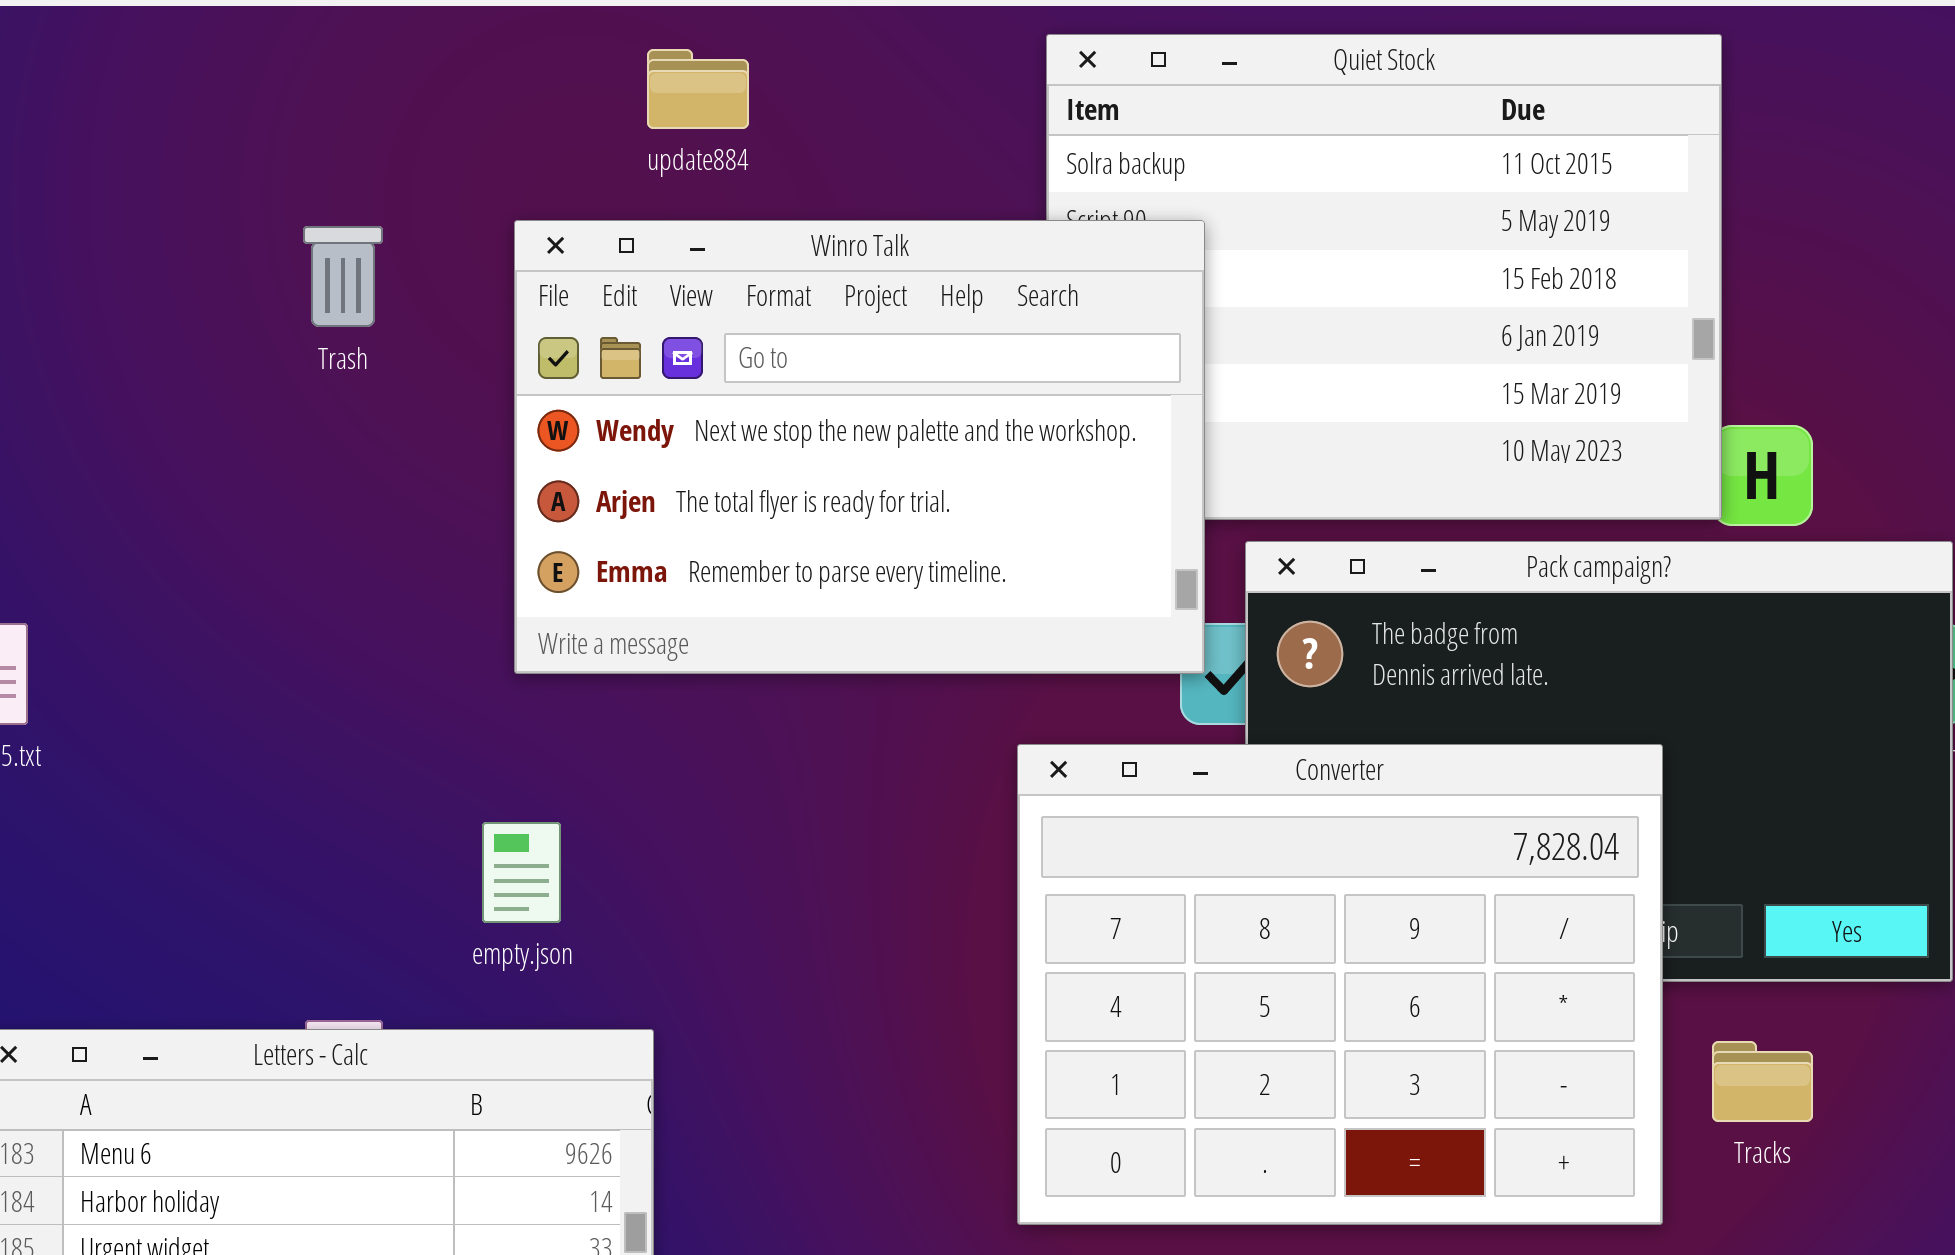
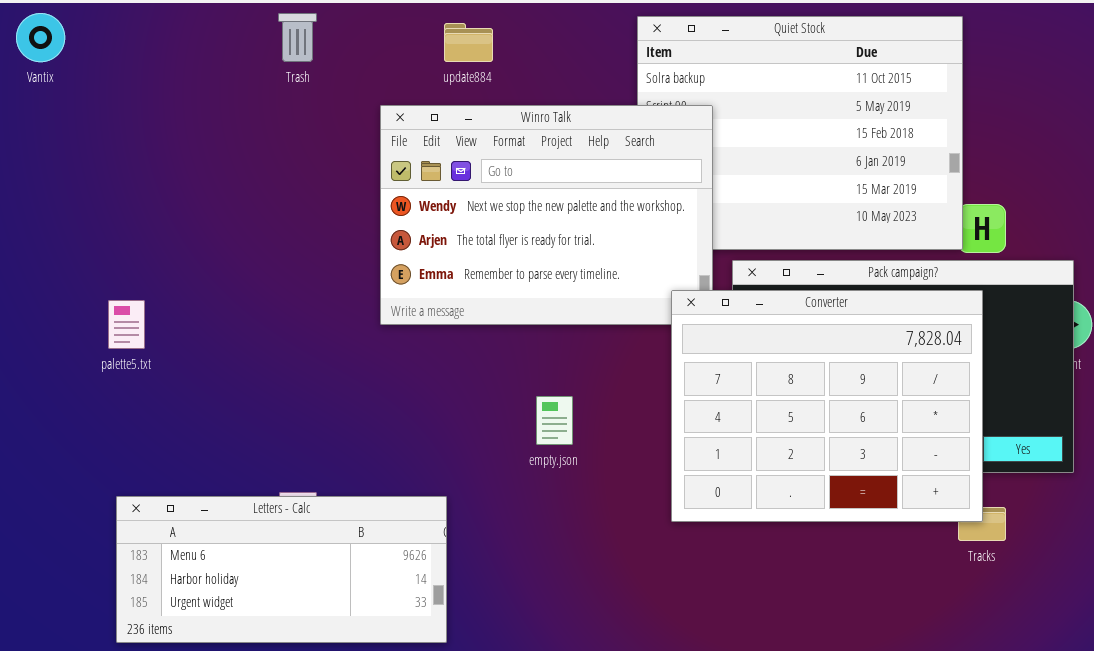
Trash: [303,226,383,327] -> [278,13,317,62], moved
Converter: [1017,744,1663,1225] -> [671,290,983,522], moved
empty.json: [482,822,561,923] -> [536,396,573,445], moved

